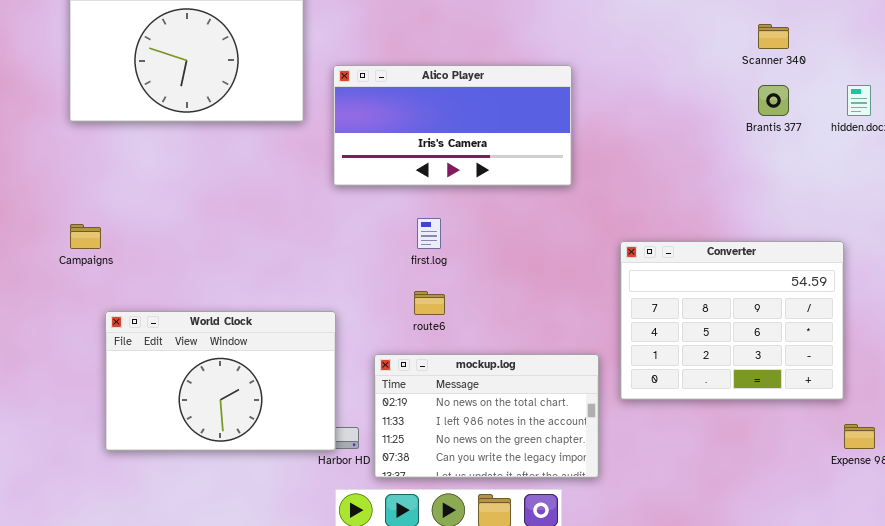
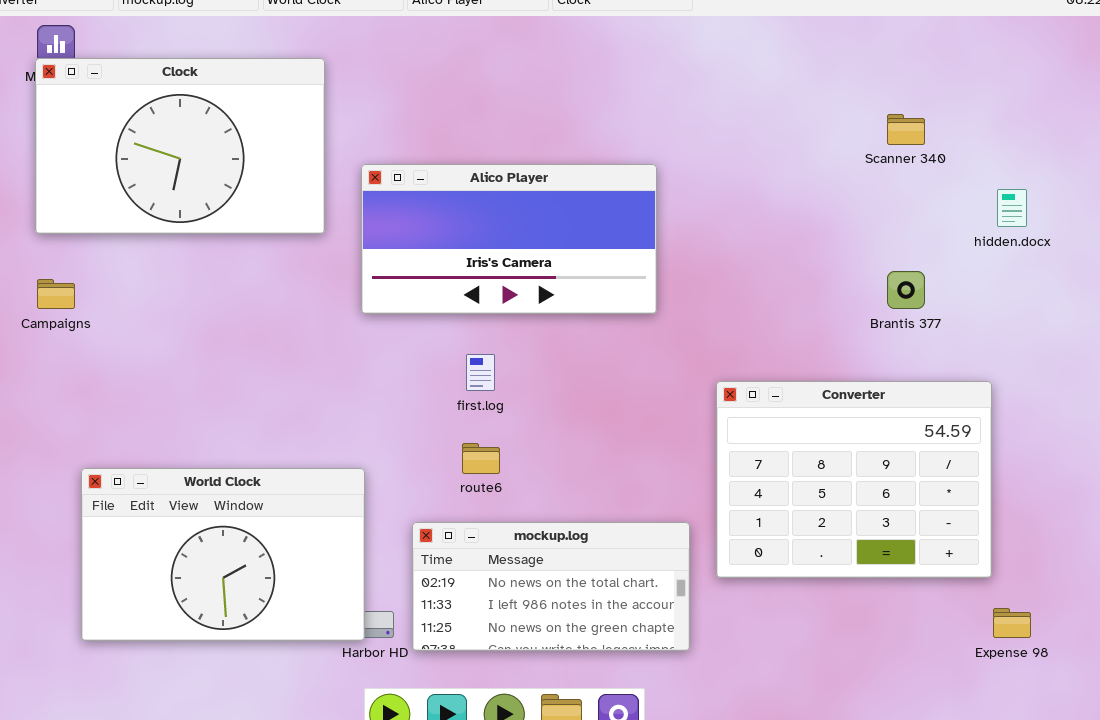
Brantis 377: [758,85,789,116] -> [887,271,925,309], moved
Campaigns: [70,224,101,249] -> [37,279,75,309], moved
mockup.log: [374,354,599,478] -> [412,522,690,651], resized

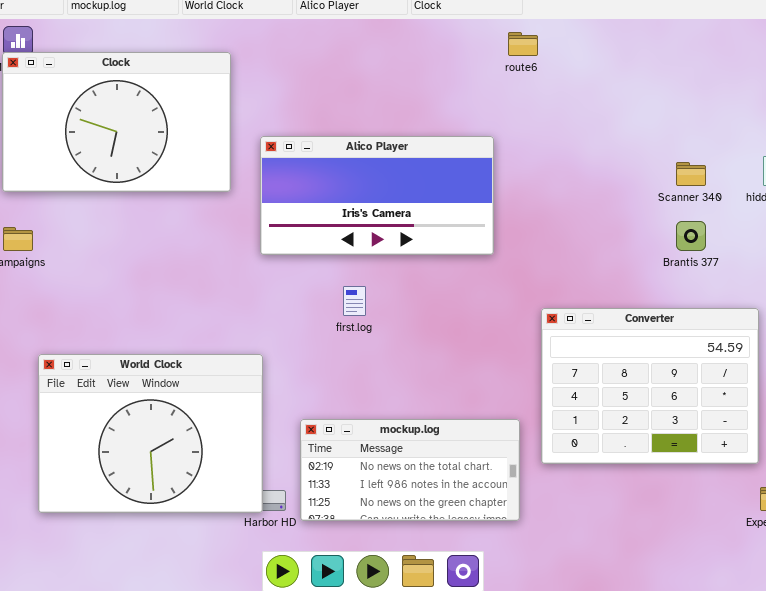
Scanner 340: [887,114,925,145] -> [676,162,706,186], moved
route6: [462,443,500,474] -> [508,32,538,56], moved
World Clock: [81,468,365,641] -> [38,354,263,513], resized

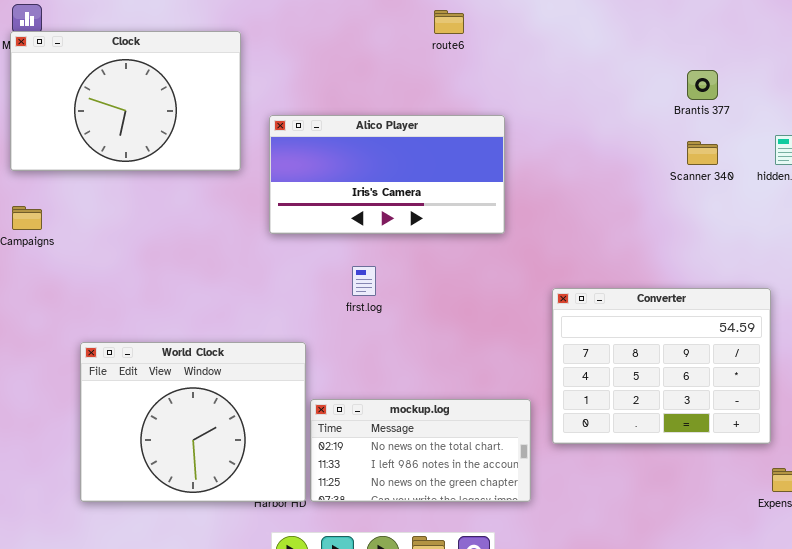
route6: [508,32,538,56] -> [434,10,464,34], moved
Brantis 377: [676,221,706,251] -> [687,70,718,100], moved
World Clock: [38,354,263,513] -> [80,342,306,502], moved

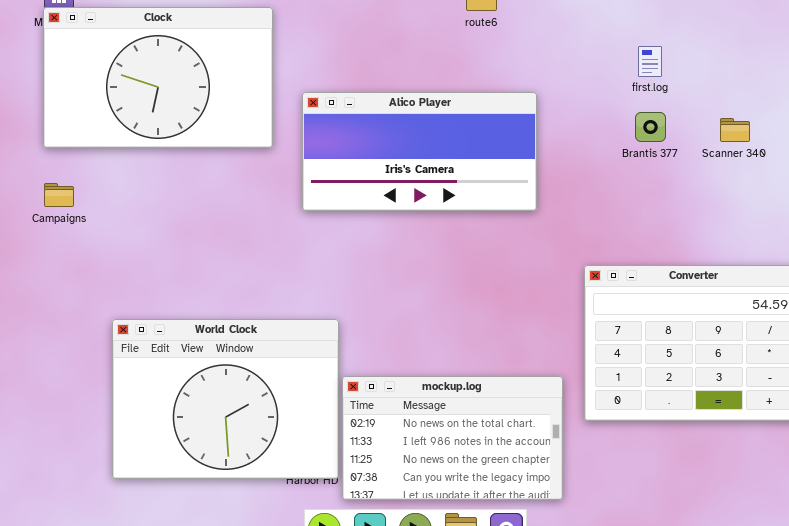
Brantis 377: [687,70,718,100] -> [635,112,666,142], moved
first.log: [352,266,376,296] -> [638,46,662,77], moved
mockup.log: [310,399,531,502] -> [342,376,563,500], resized

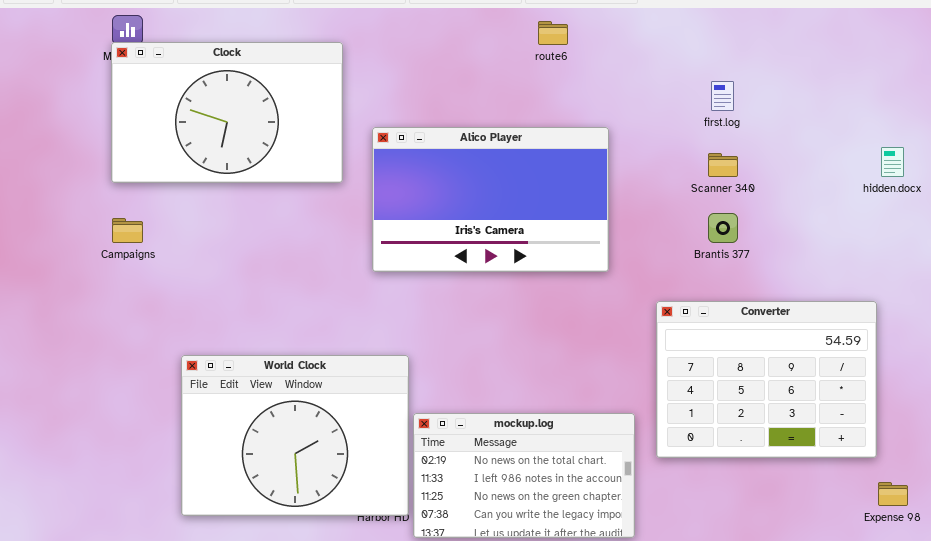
Alico Player: [302,92,537,211] -> [372,127,609,272], resized
Brantis 377: [635,112,666,142] -> [708,213,738,243], moved
Scanner 340: [720,118,750,142] -> [708,153,738,177], moved

